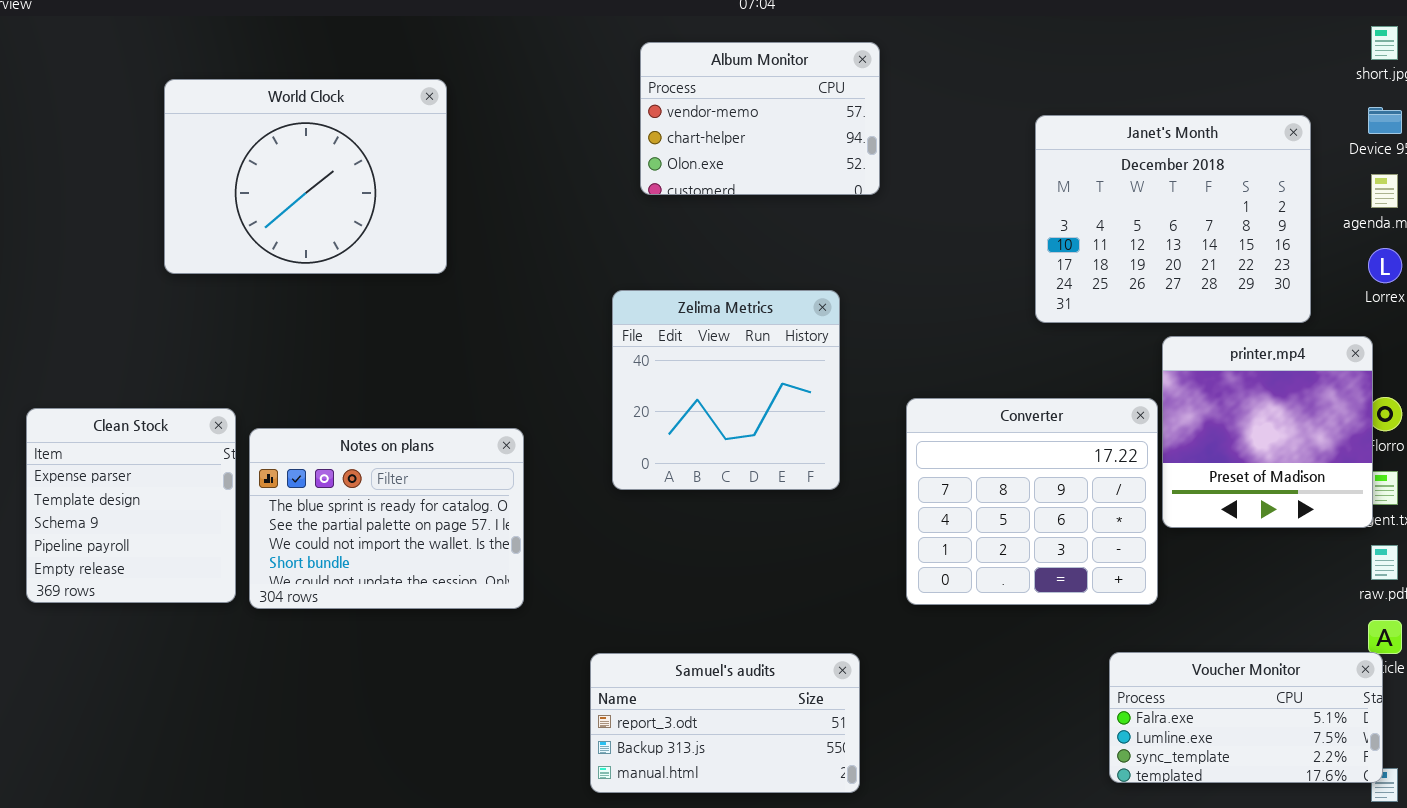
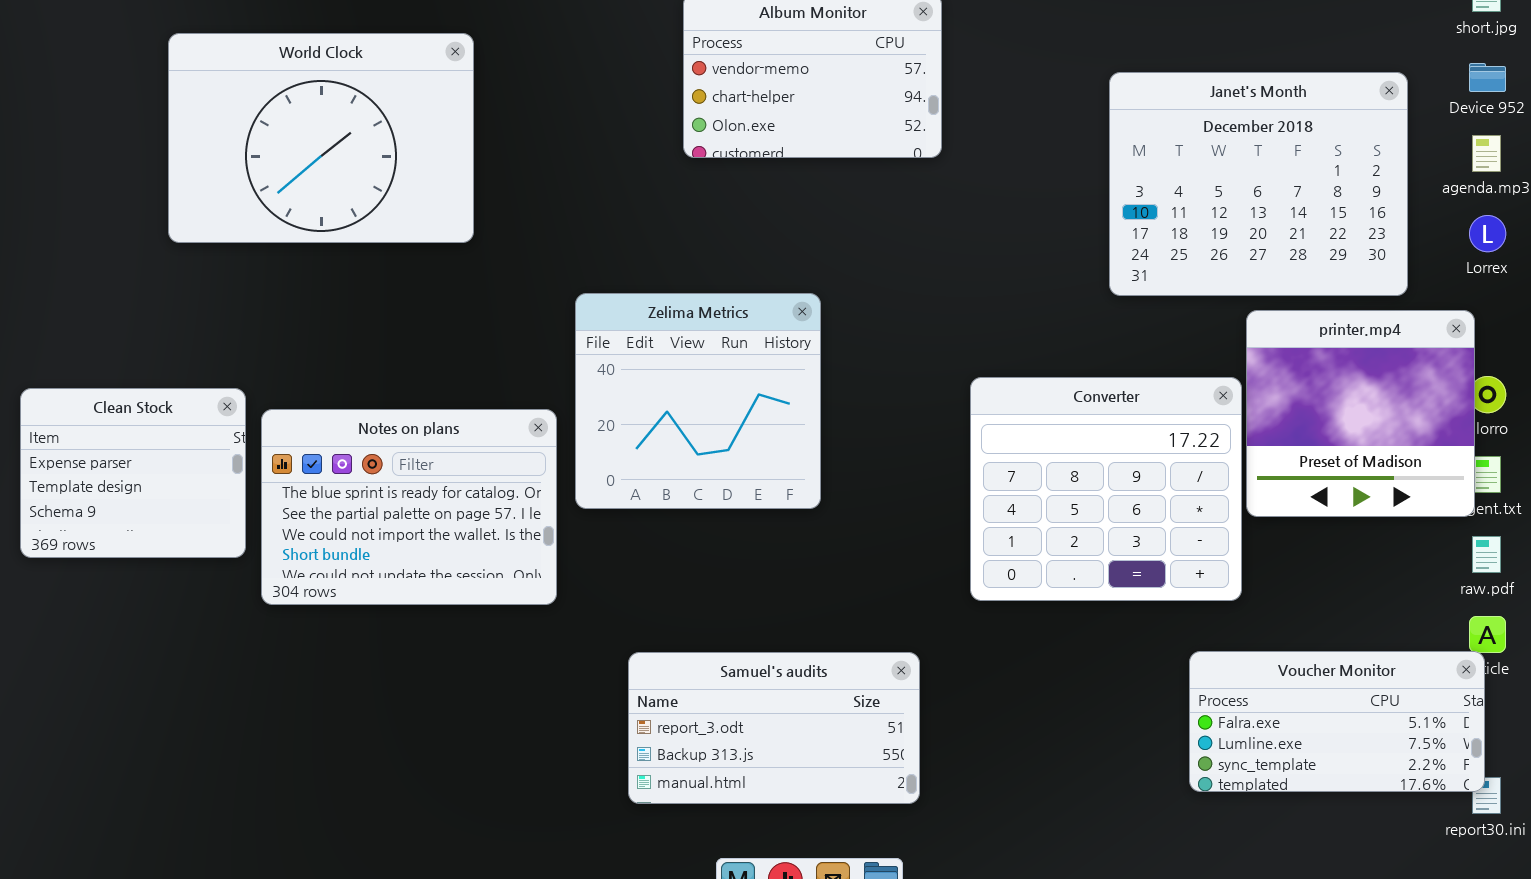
Zelima Metrics: [612,290,840,490] -> [575,293,821,509], moved
Clean Stock: [26,408,236,603] -> [20,388,246,558], resized

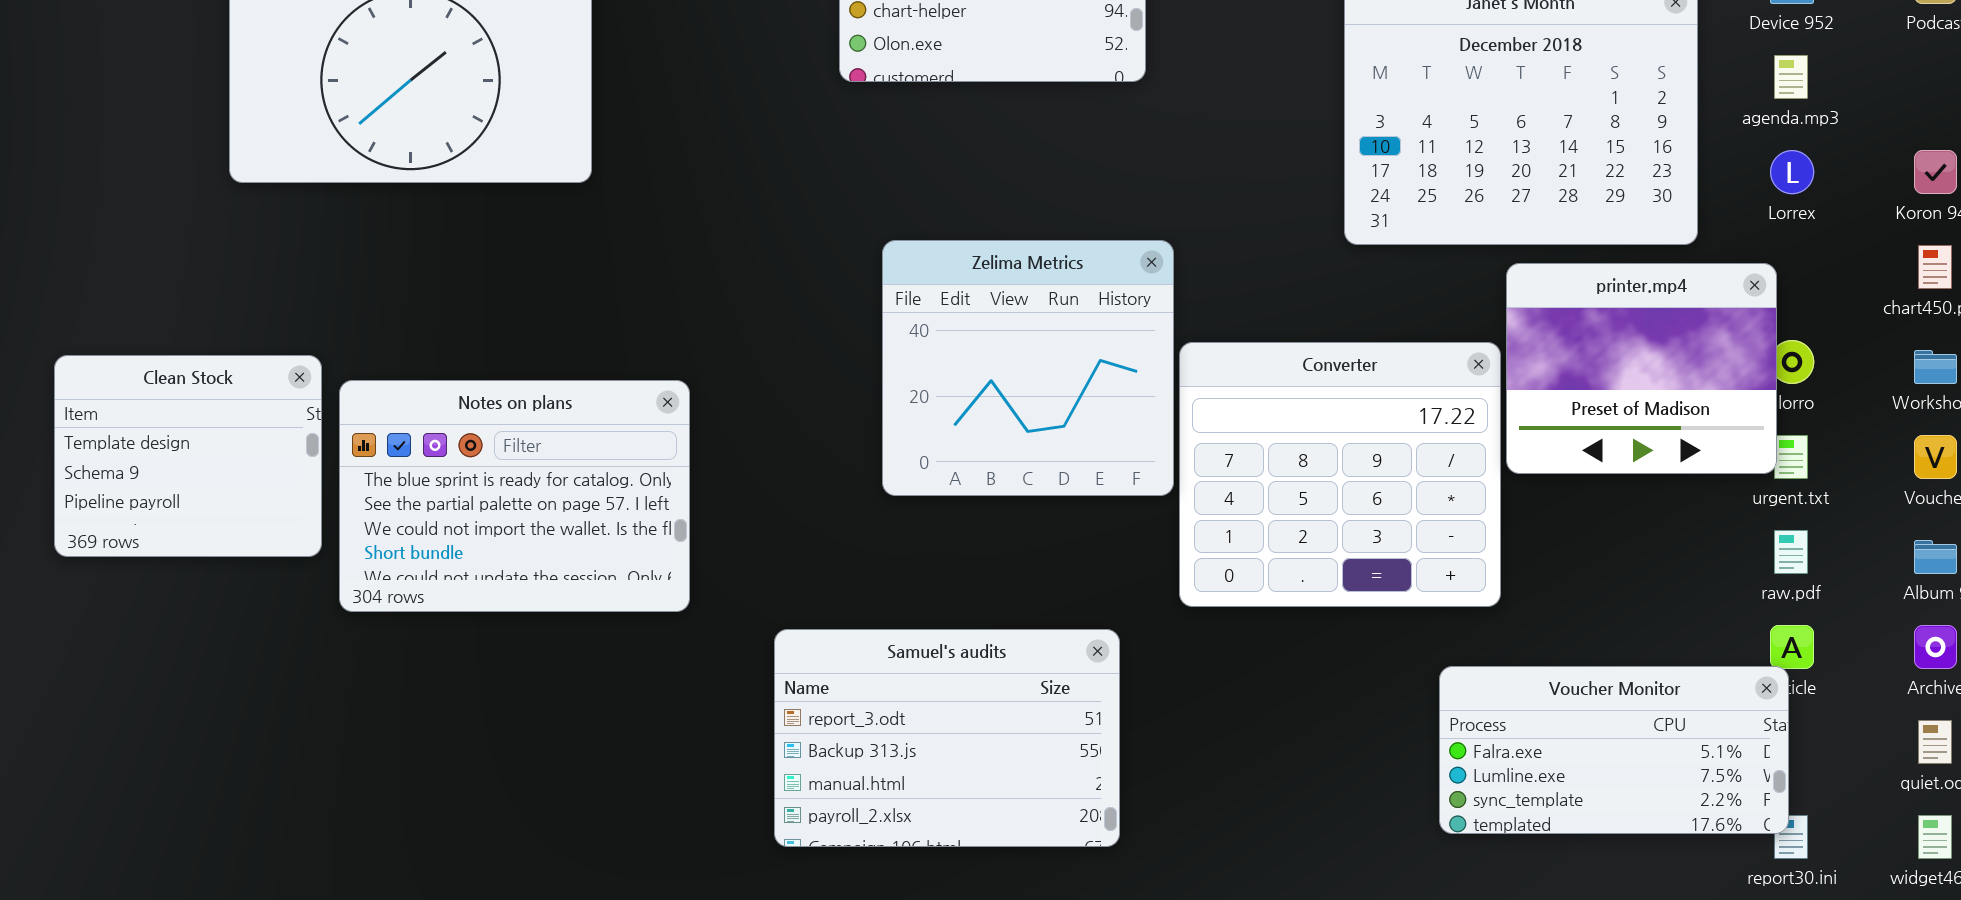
Zelima Metrics: [575,293,821,509] -> [882,240,1174,496], moved
printer.mp4: [1246,310,1475,517] -> [1506,263,1777,474], resized
Clean Stock: [20,388,246,558] -> [54,355,322,557], scrolled down 1 row
Samuel's audits: [628,652,920,804] -> [774,629,1120,847], resized

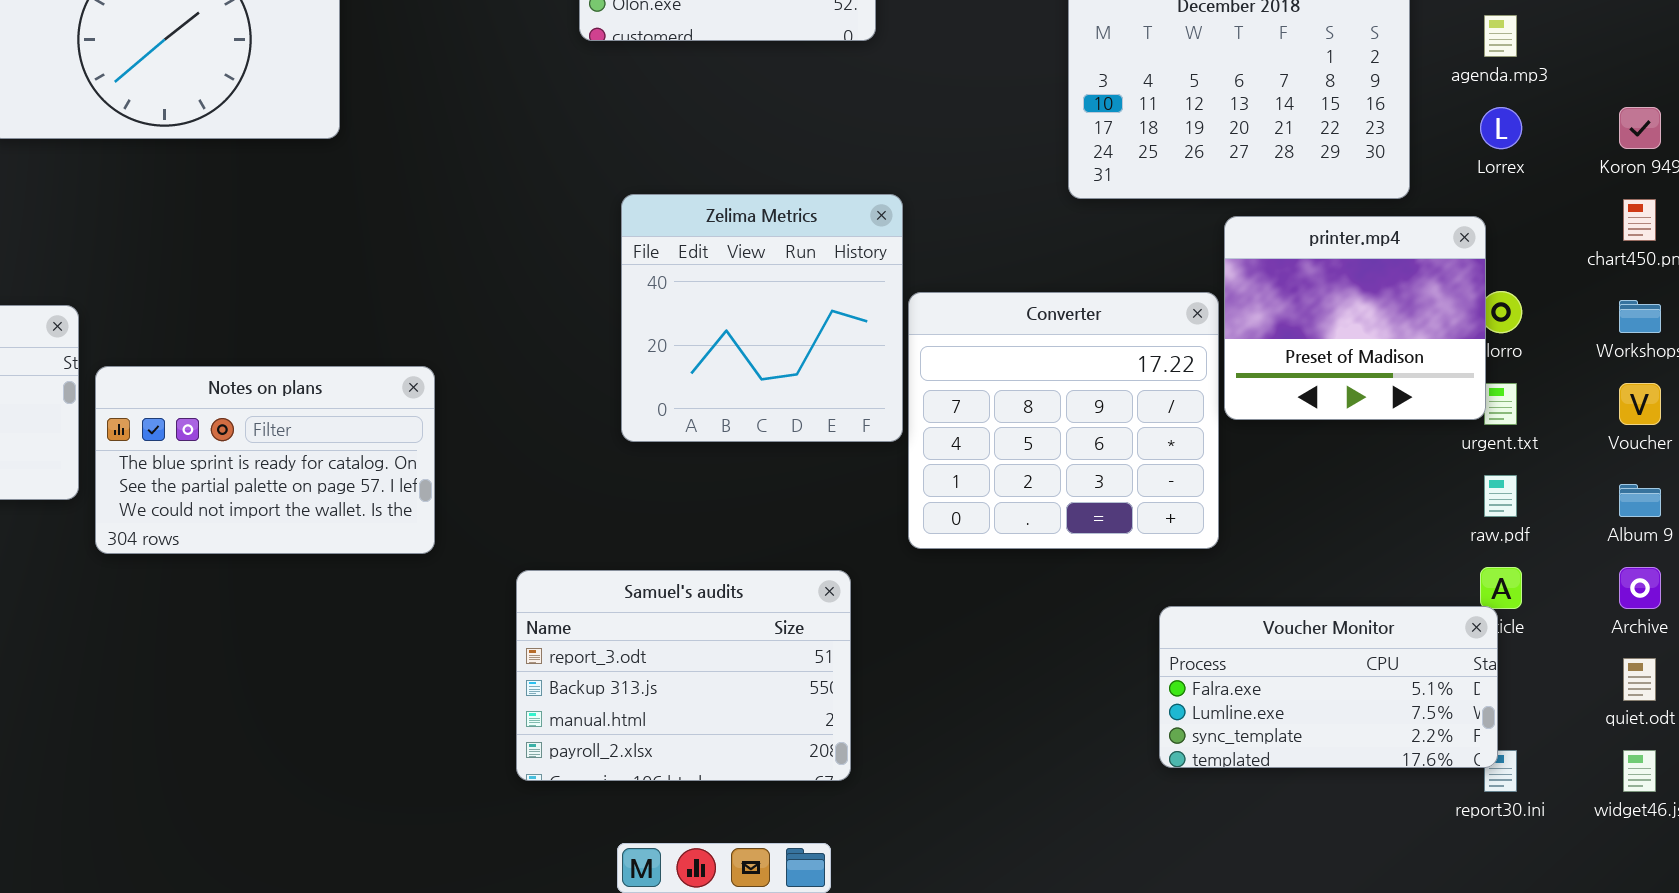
Notes on plans: [339,380,690,612] -> [95,366,435,554], resized

